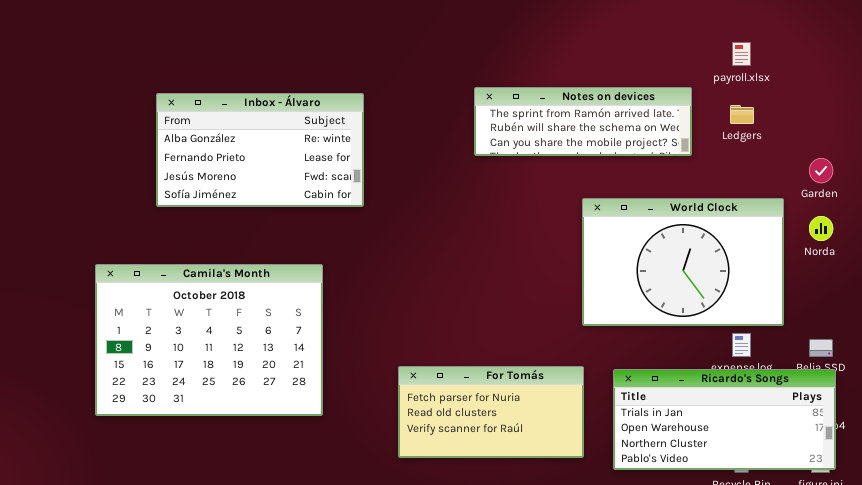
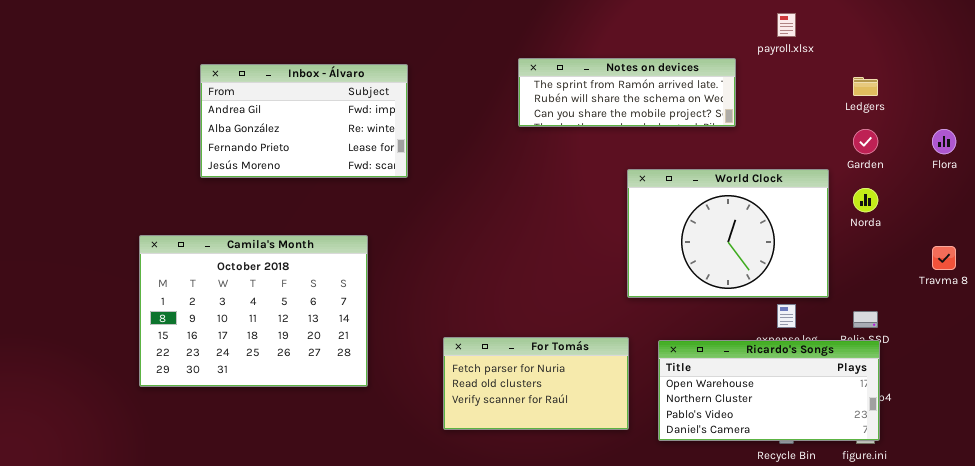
Inbox - Álvaro: [156,93,364,207] -> [200,64,408,178], scrolled up 1 row
Ledgers: [730,105,754,124] -> [853,77,878,96], moved
Ricardo's Songs: [613,369,836,470] -> [658,340,880,441], scrolled down 1 row

